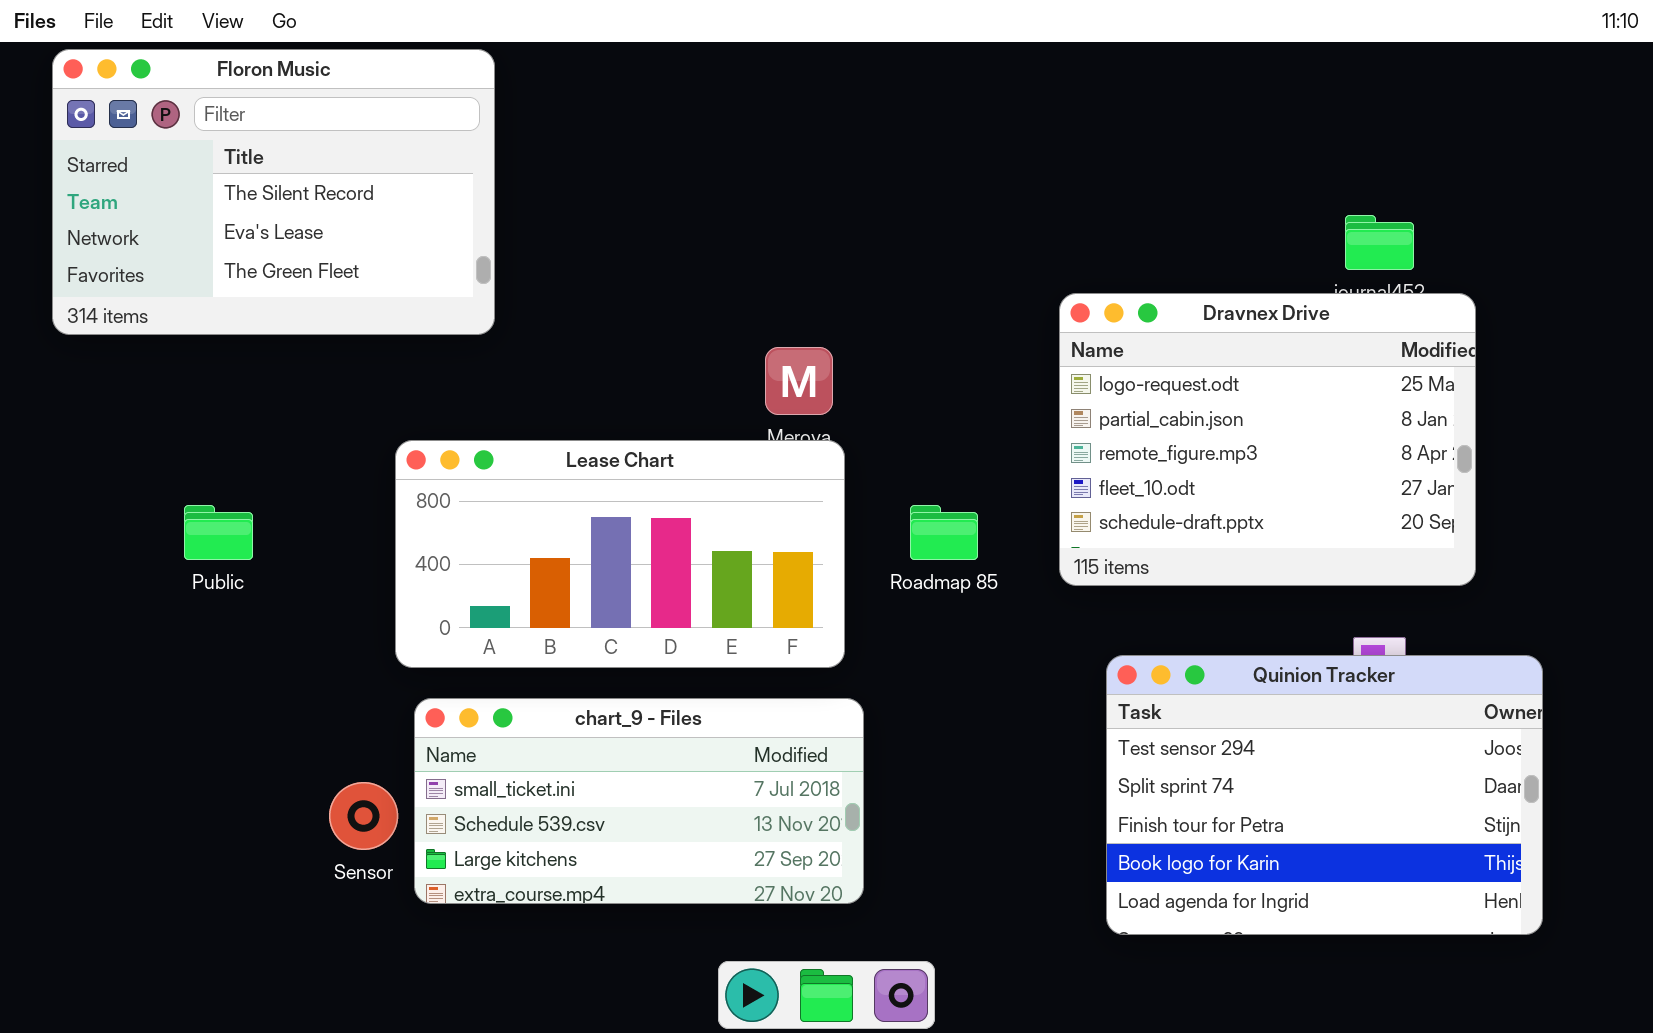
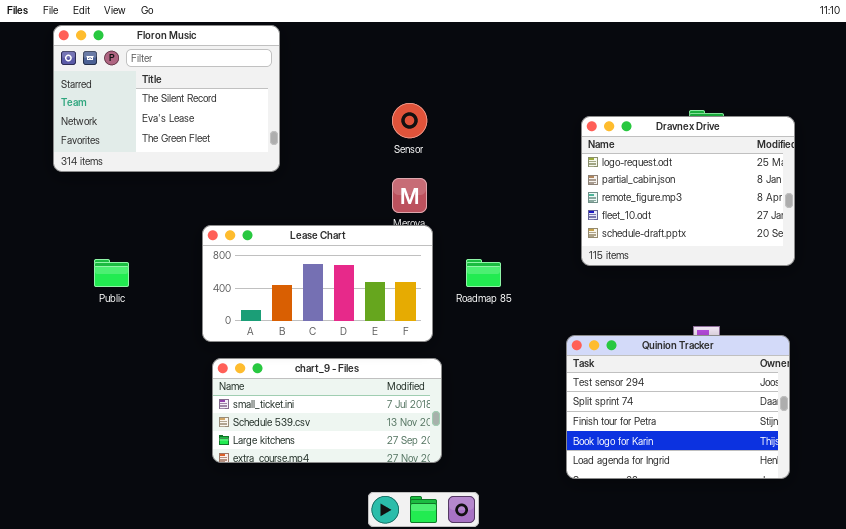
Floron Music: [52,49,495,335] -> [53,25,280,172], moved
Dravnex Drive: [1059,293,1476,586] -> [581,116,795,266], moved
Sensor: [329,782,398,850] -> [392,103,427,138], moved

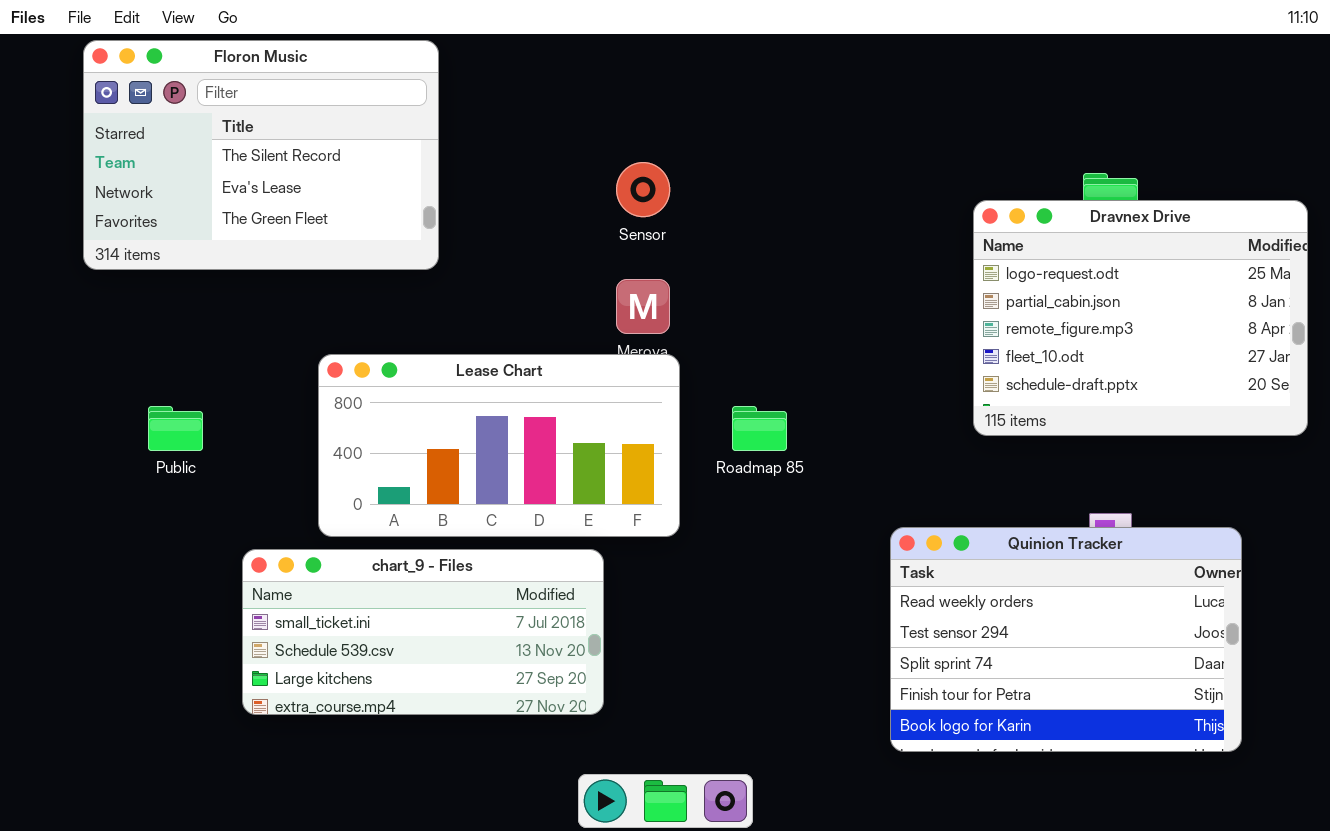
Dravnex Drive: [581,116,795,266] -> [973,200,1308,436], moved
Quinion Tracker: [566,335,790,479] -> [890,527,1242,752], scrolled up 1 row
chart_9 - Files: [212,358,442,463] -> [242,549,604,715], moved

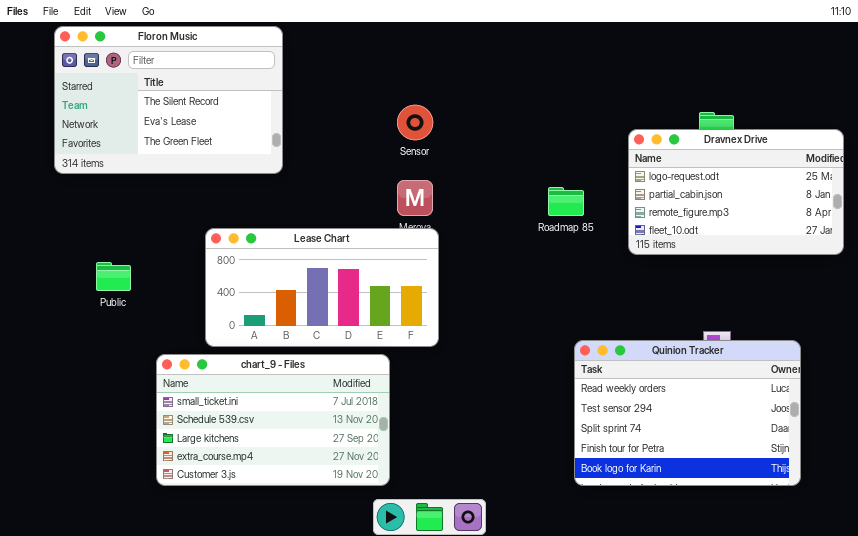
Dravnex Drive: [973,200,1308,436] -> [628,129,844,255], resized
Roadmap 85: [732,406,787,451] -> [548,187,584,216], moved
chart_9 - Files: [242,549,604,715] -> [156,354,390,486], resized

